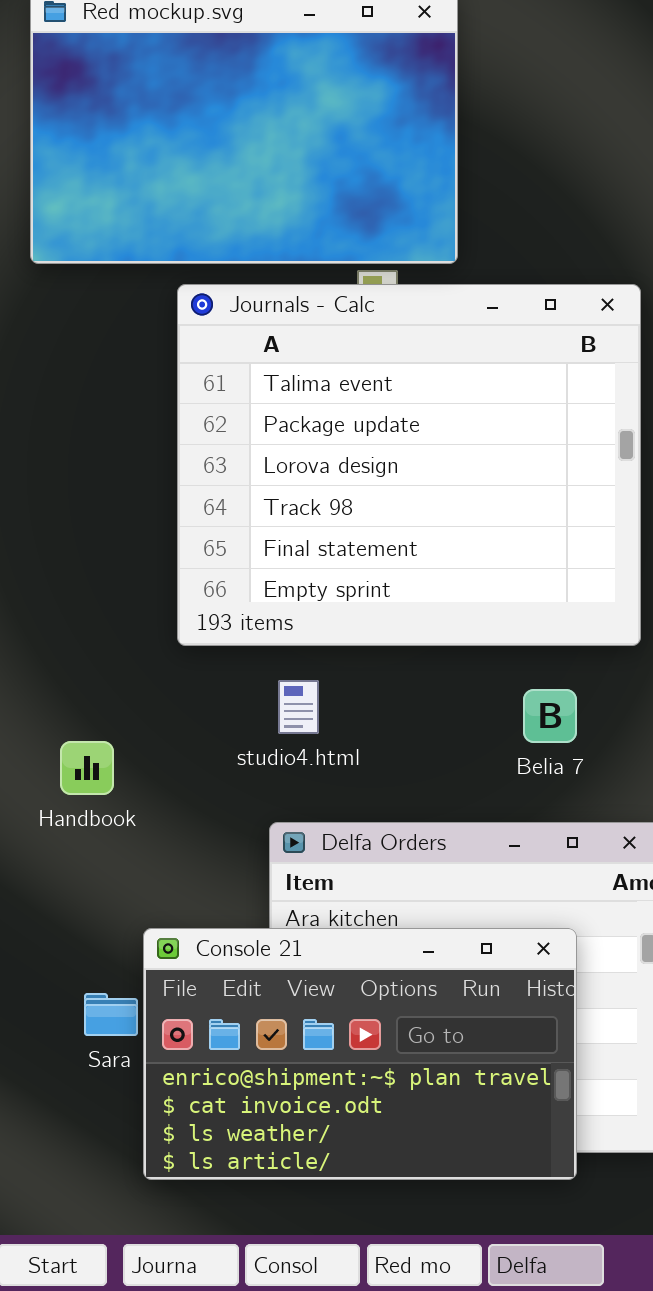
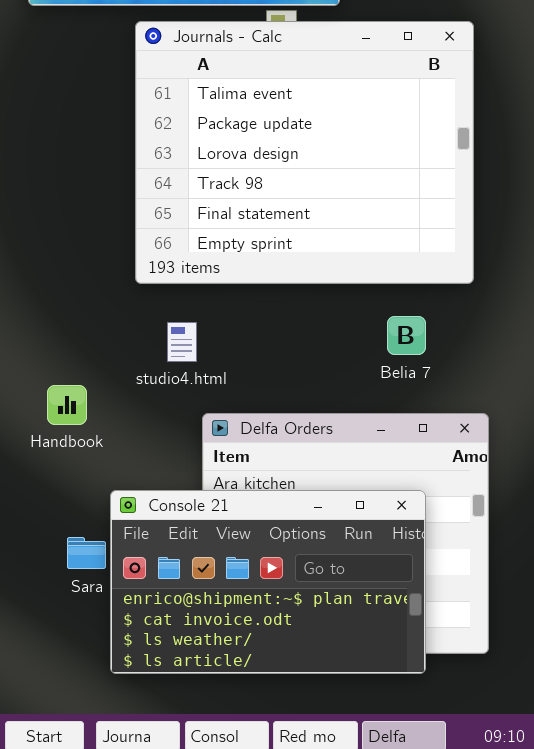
studio4.html: [278,680,319,734] -> [167,322,197,362], moved
Handbook: [60,741,114,795] -> [47,385,87,425], moved

